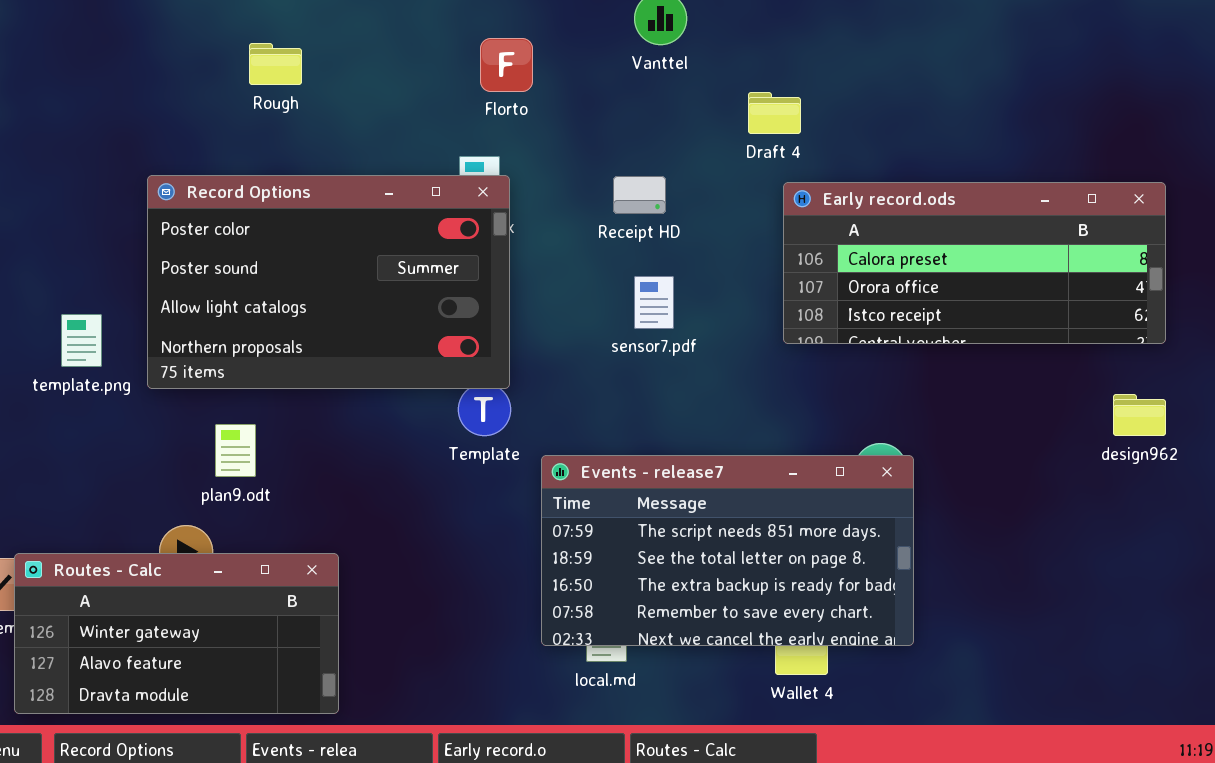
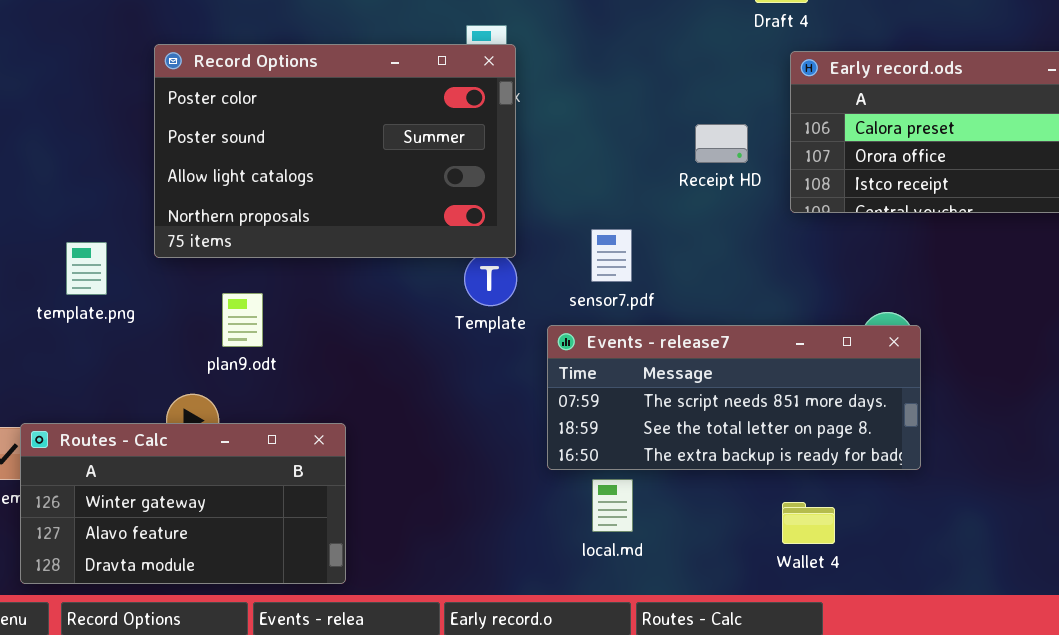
Receipt HD: [613,176,666,214] -> [695,124,748,163], moved
sensor7.pdf: [634,276,674,329] -> [591,229,632,282], moved
template.png: [61,314,102,367] -> [66,242,107,295], moved
Events - release7: [541,455,914,646] -> [547,325,921,470], resized

